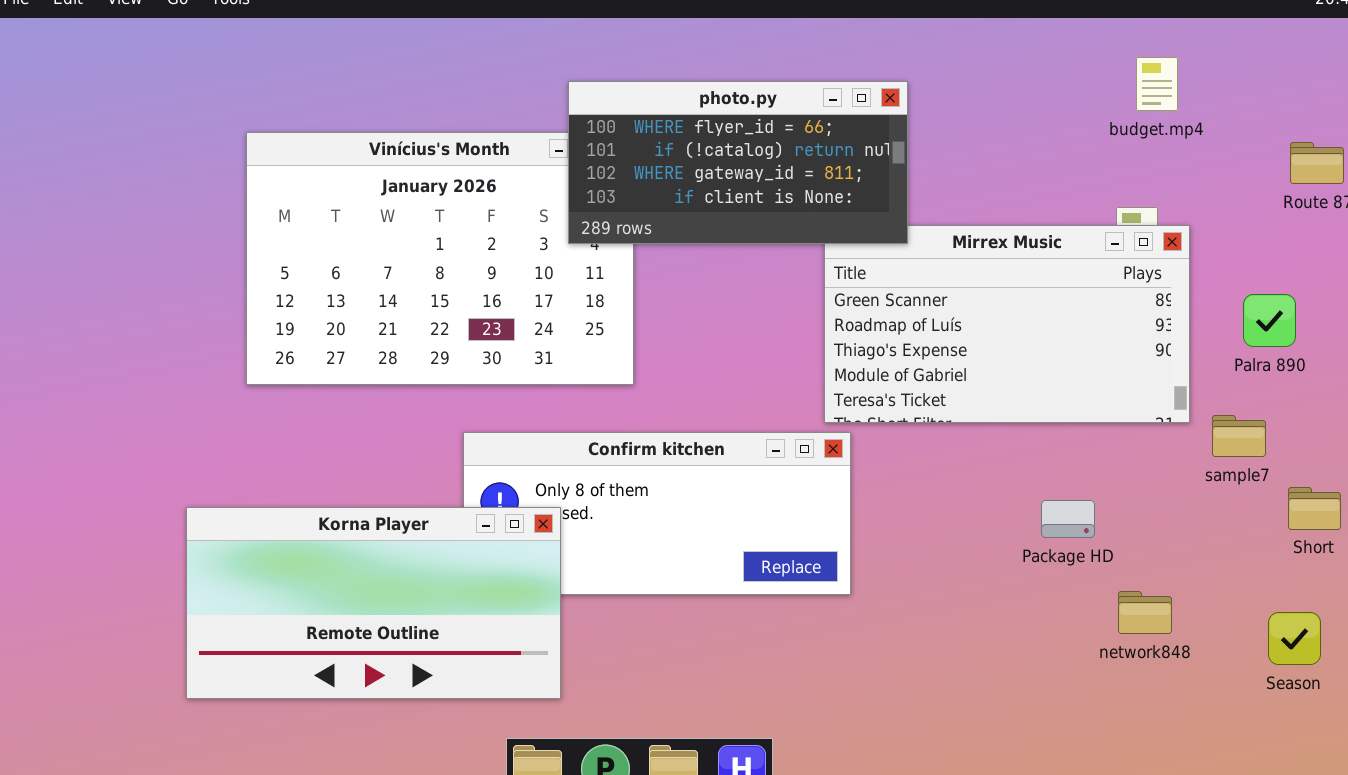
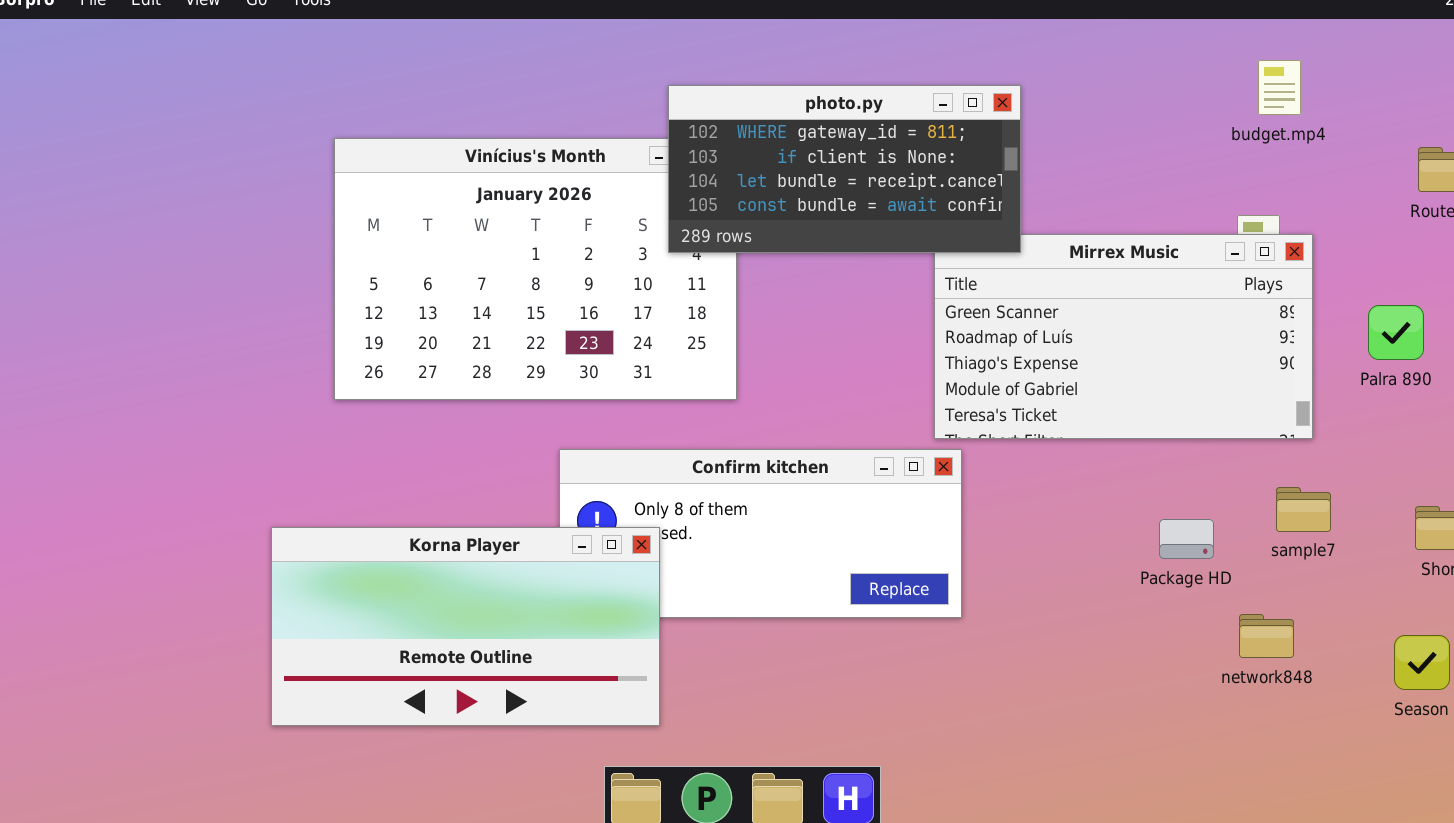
photo.py: [568,81,908,244] -> [668,85,1021,253], scrolled down 2 rows
sample7: [1212,415,1266,457] -> [1276,487,1331,532], moved

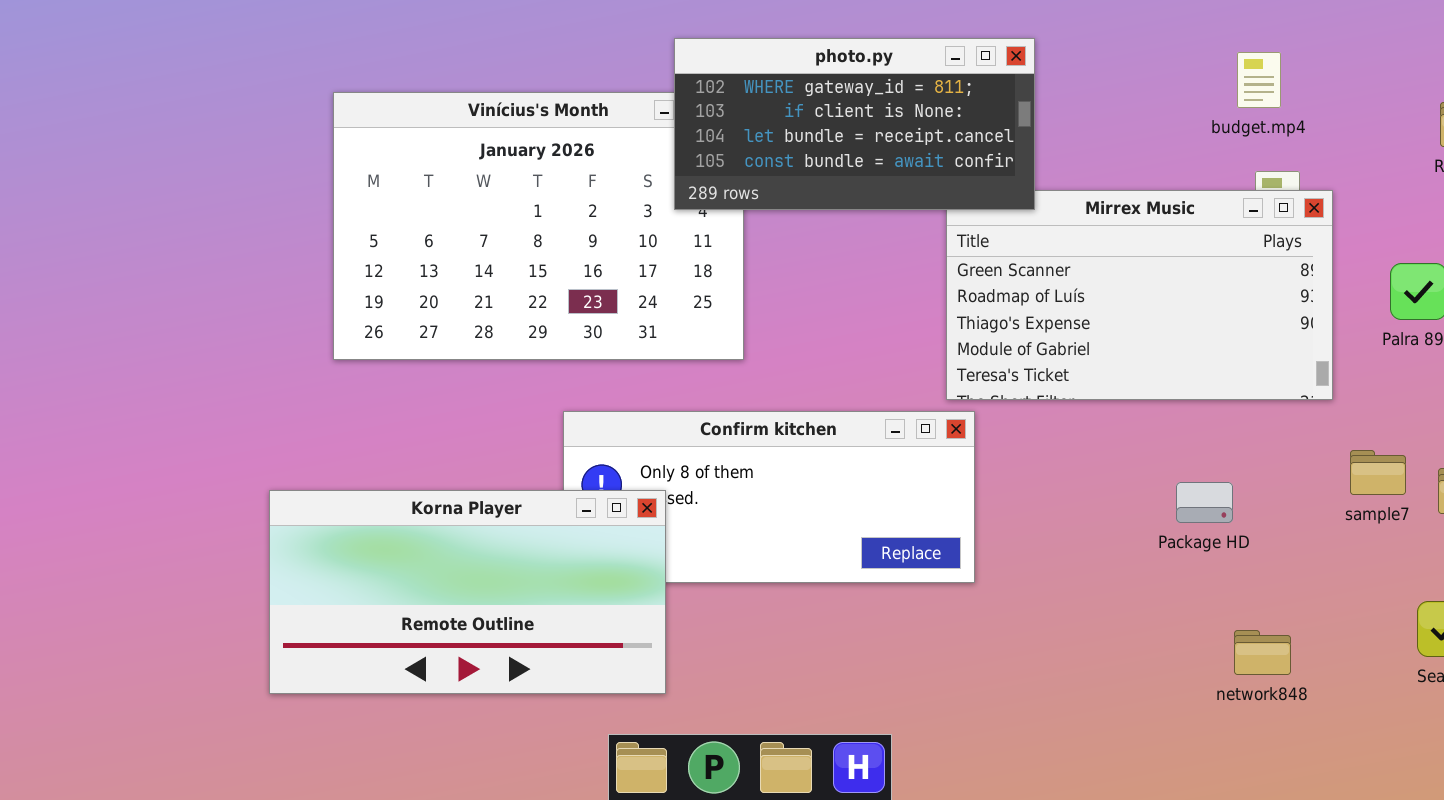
budget.mp4: [1258,60,1301,115] -> [1237,52,1281,108], moved
sample7: [1276,487,1331,532] -> [1350,450,1406,495], moved
network848: [1239,614,1294,658] -> [1234,630,1291,675], moved

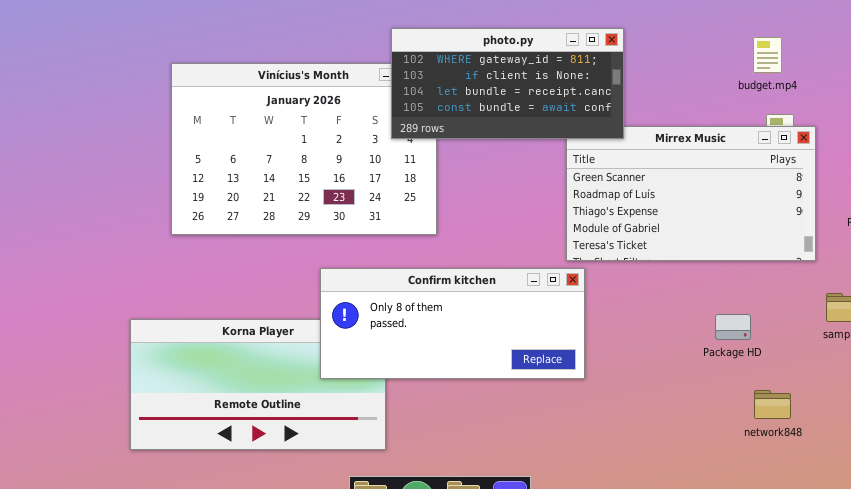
Confirm kitchen: [563,411,975,583] -> [320,268,585,379], raised
network848: [1234,630,1291,675] -> [754,390,791,419], moved

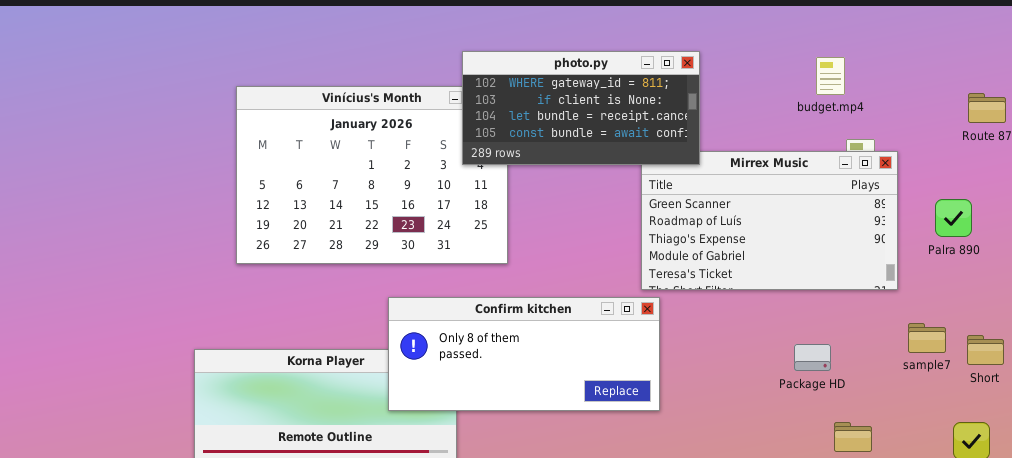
budget.mp4: [753,37,782,73] -> [816,57,845,95], moved

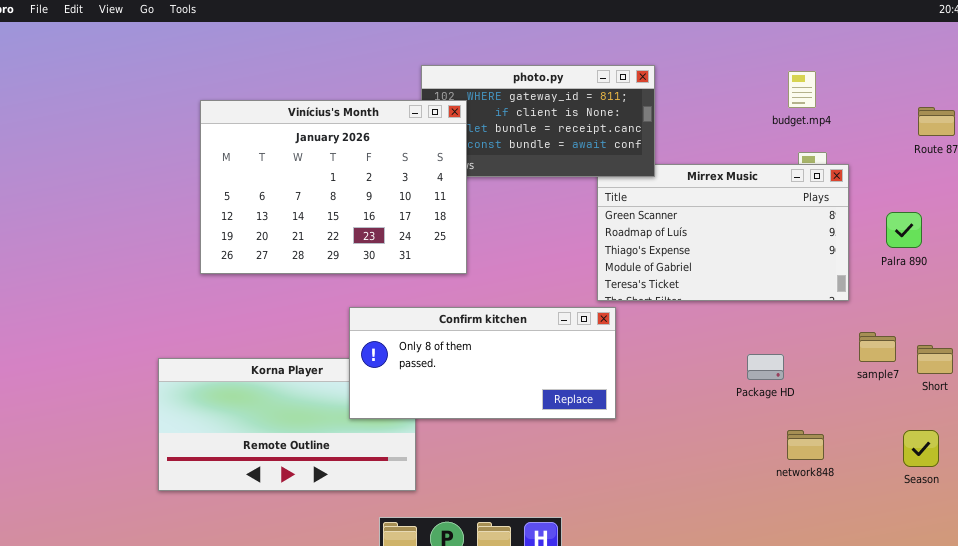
budget.mp4: [816,57,845,95] -> [788,71,816,108], moved
Vinícius's Month: [236,86,508,264] -> [200,100,467,274], raised

